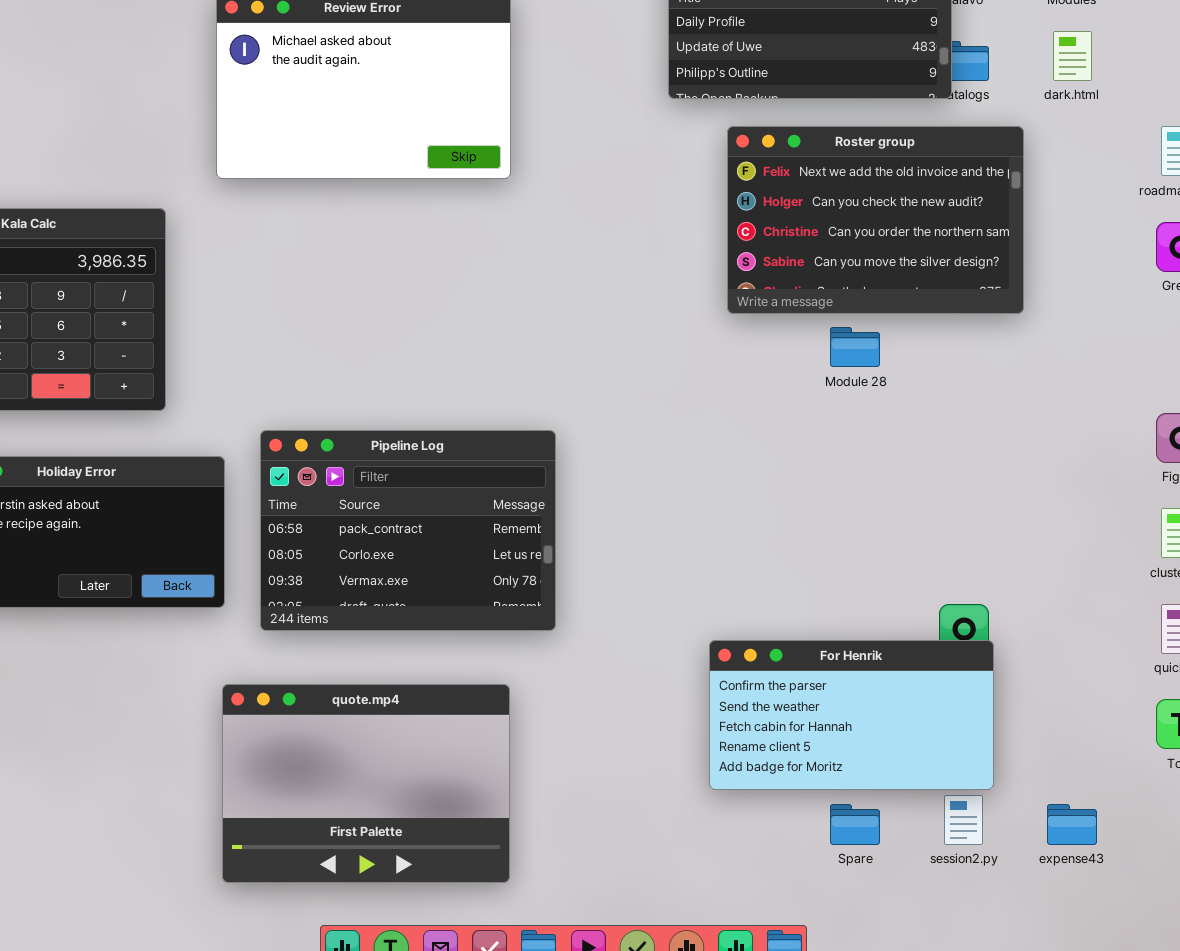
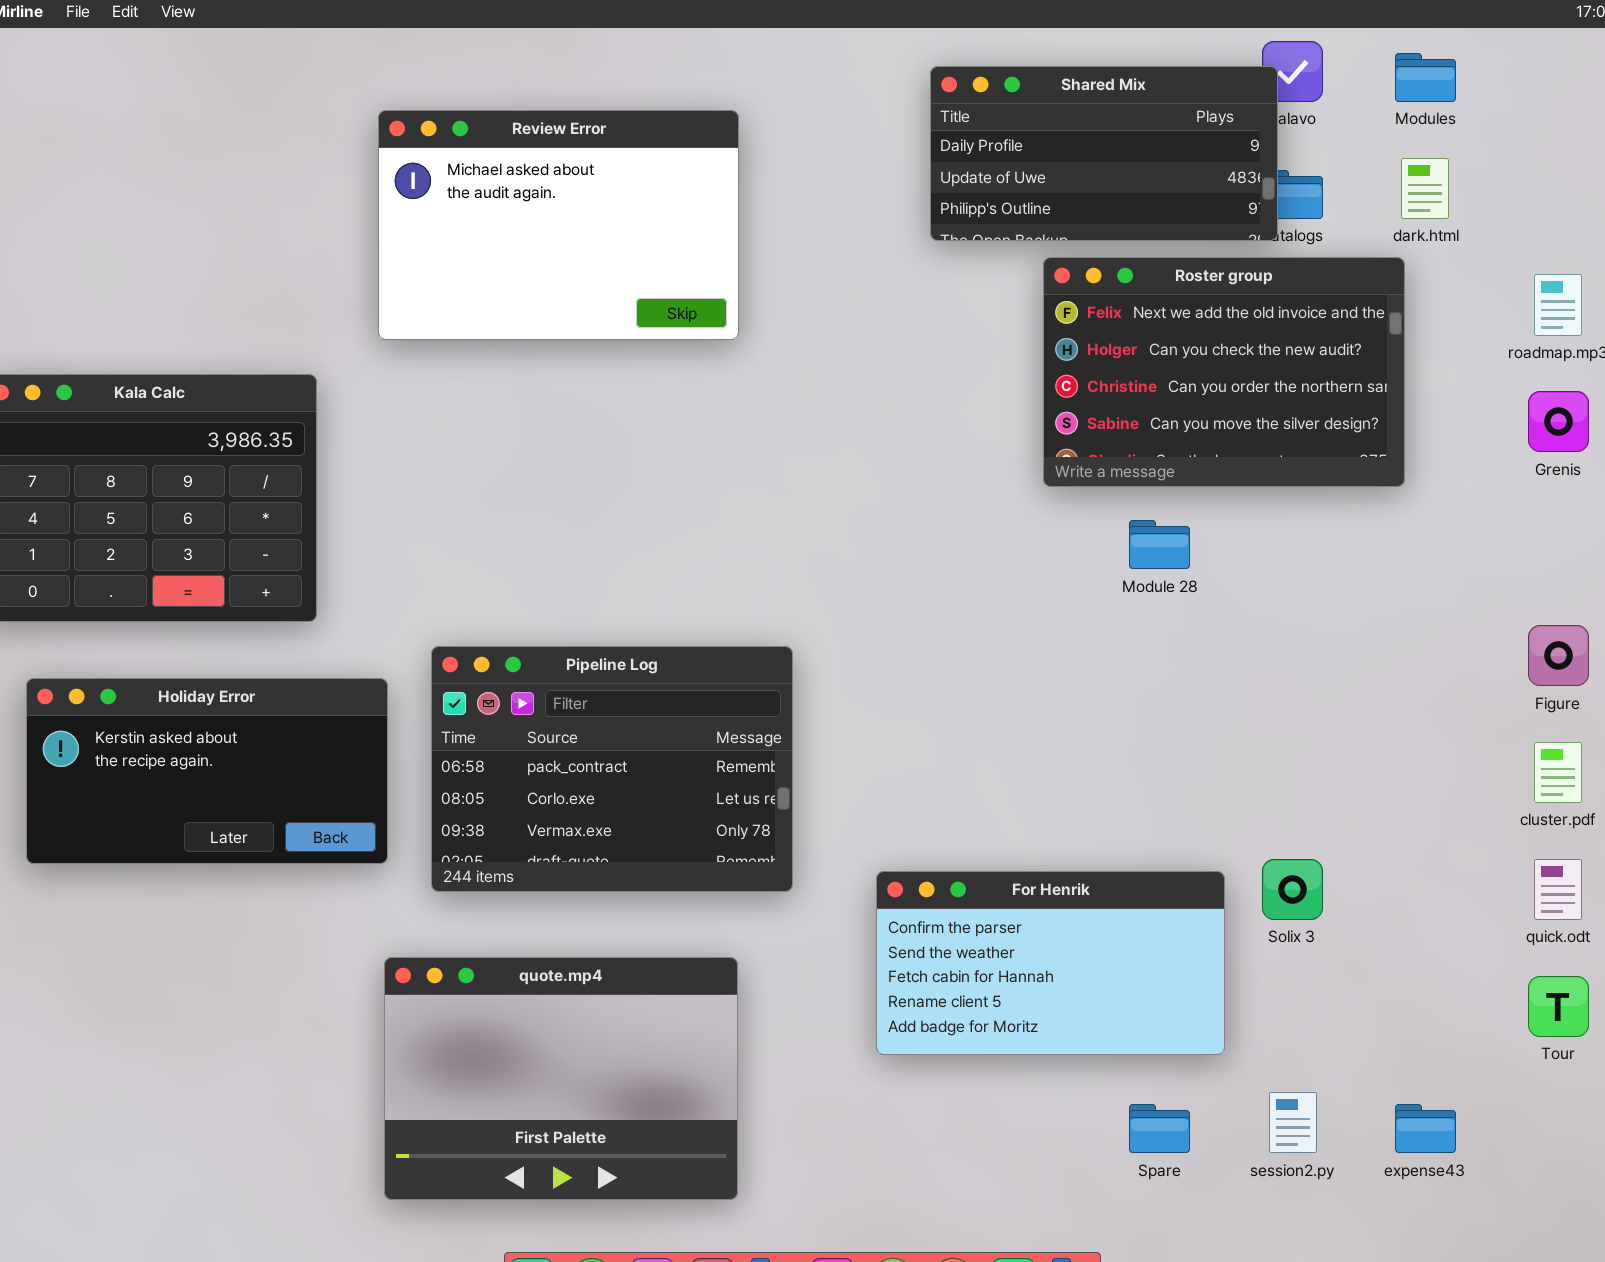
Roster group: [727,126,1024,314] -> [1043,257,1405,487], moved
For Henrik: [709,640,994,790] -> [876,871,1225,1055], moved

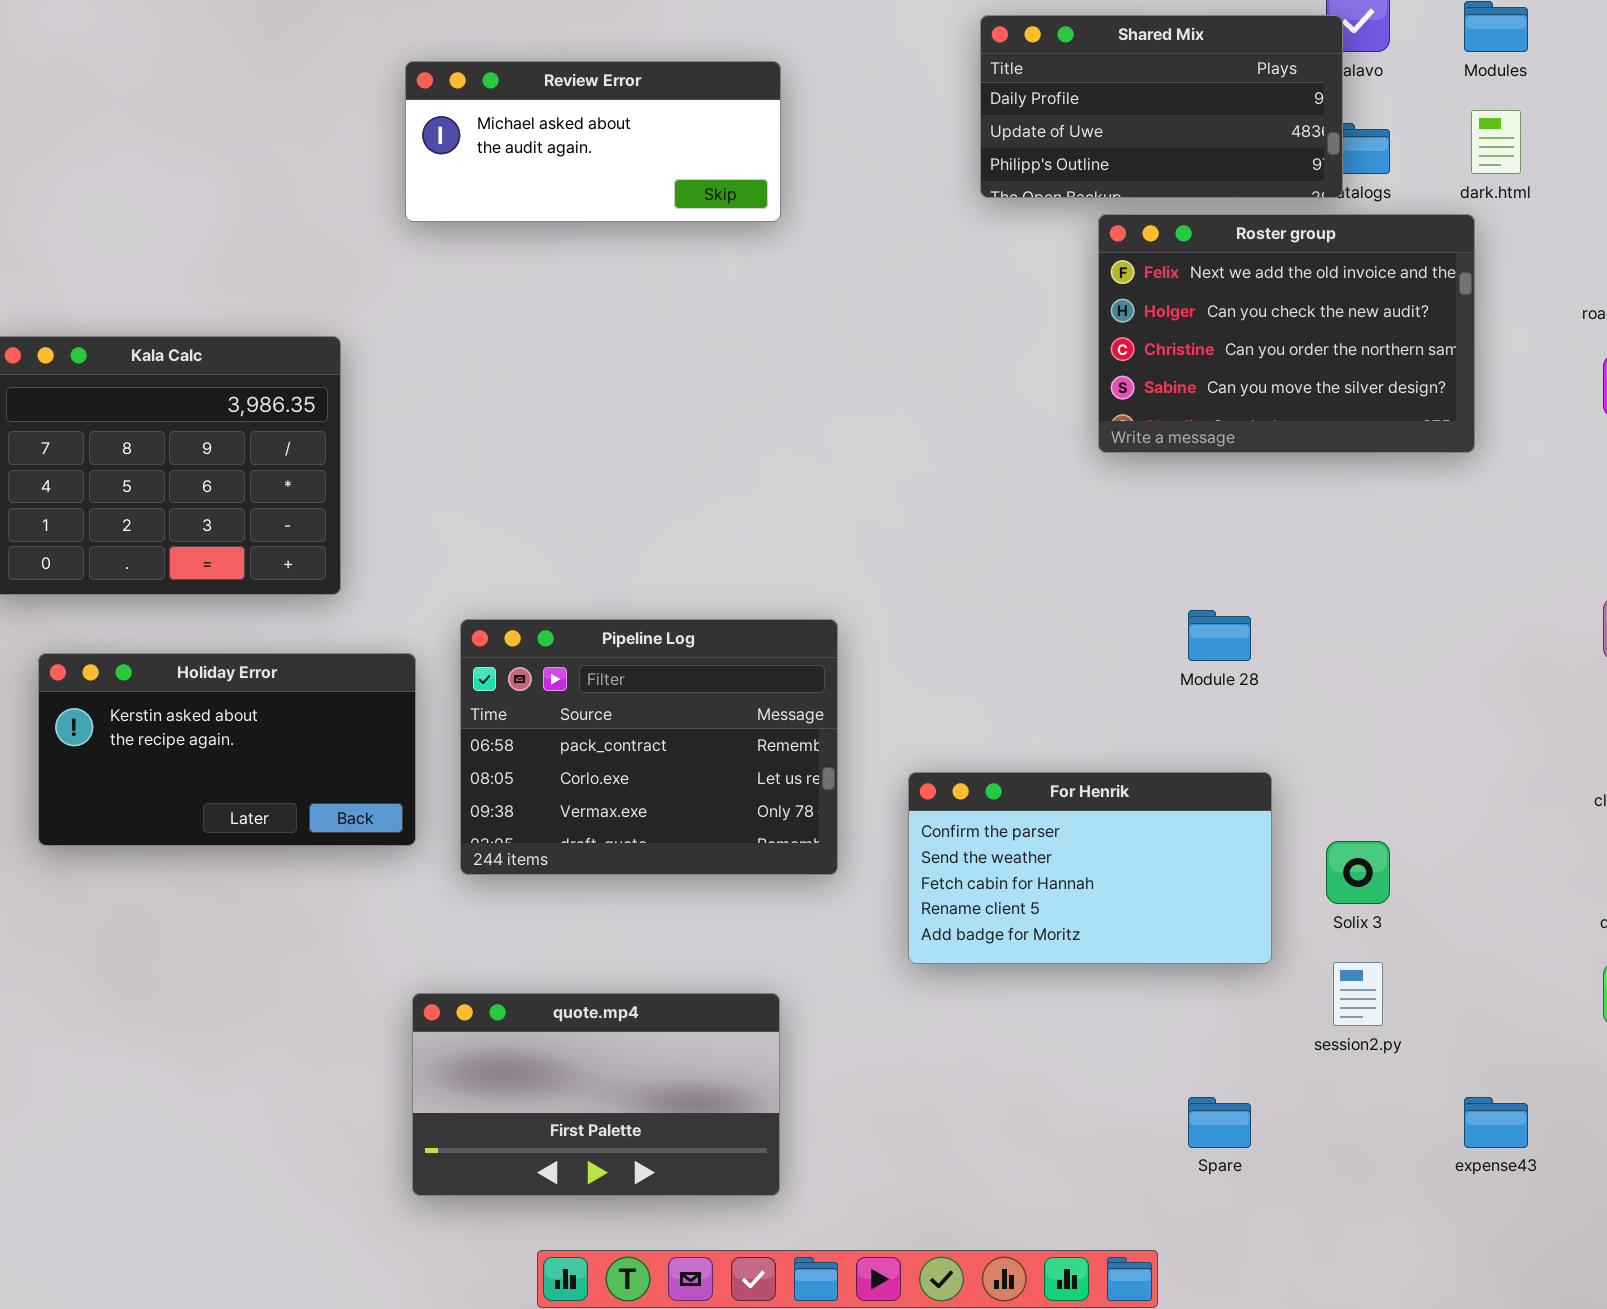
Review Error: [378,110,739,340] -> [405,61,781,222], resized
Module 28: [1129,520,1190,569] -> [1188,610,1251,661], moved
For Henrik: [876,871,1225,1055] -> [908,772,1272,964], moved
quote.mp4: [384,957,738,1200] -> [412,993,780,1196], resized
session2.py: [1269,1092,1317,1153] -> [1333,962,1383,1026], moved

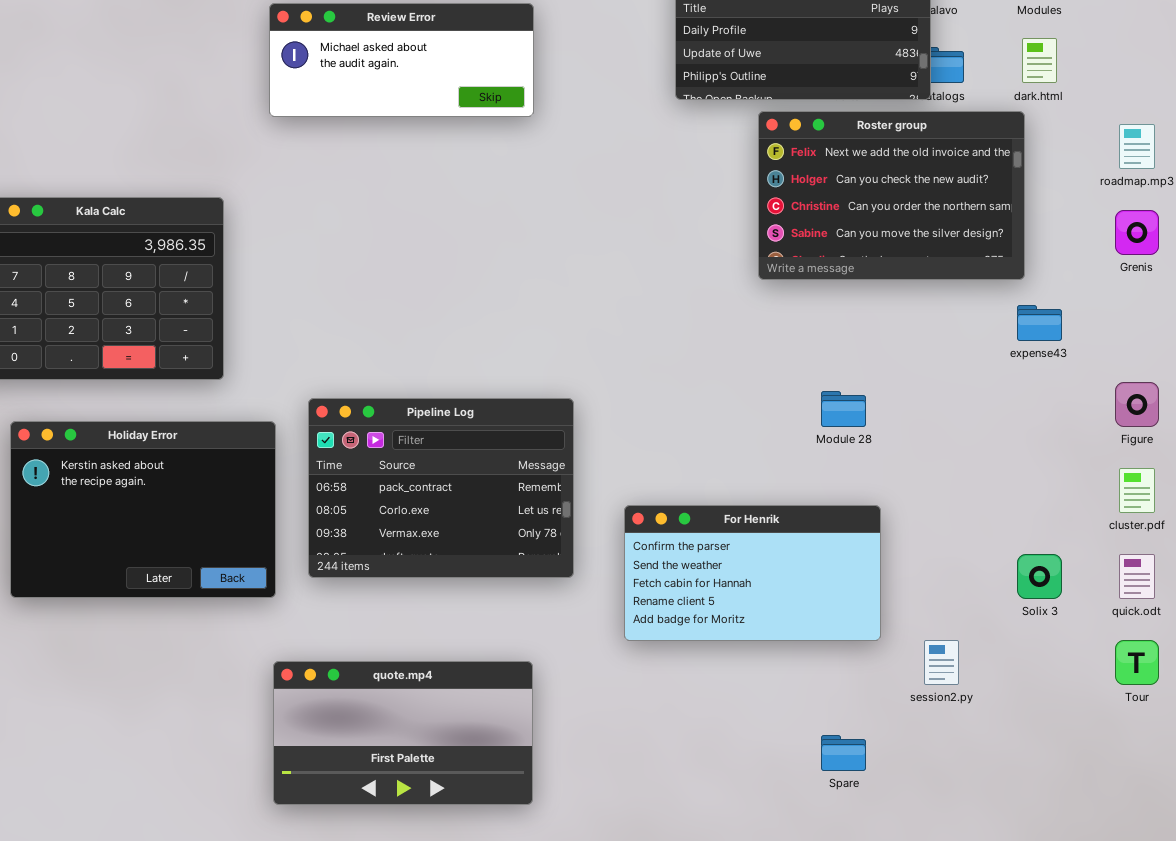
Holiday Error: [38,653,416,846] -> [10,421,276,598], resized
Solix 3: [1326,841,1390,904] -> [1017,554,1062,599], moved
expense43: [1464,1097,1528,1148] -> [1017,305,1062,341], moved

